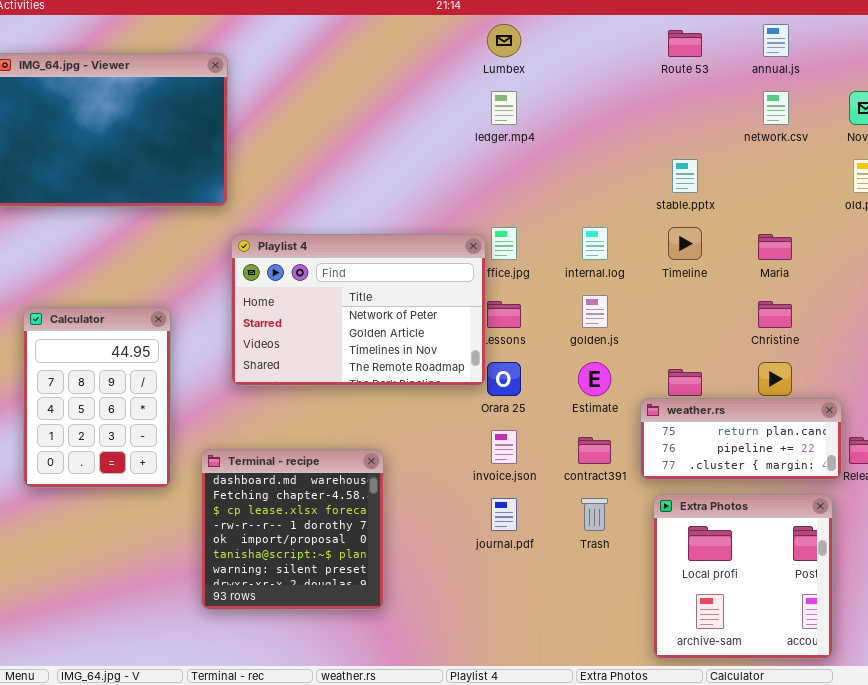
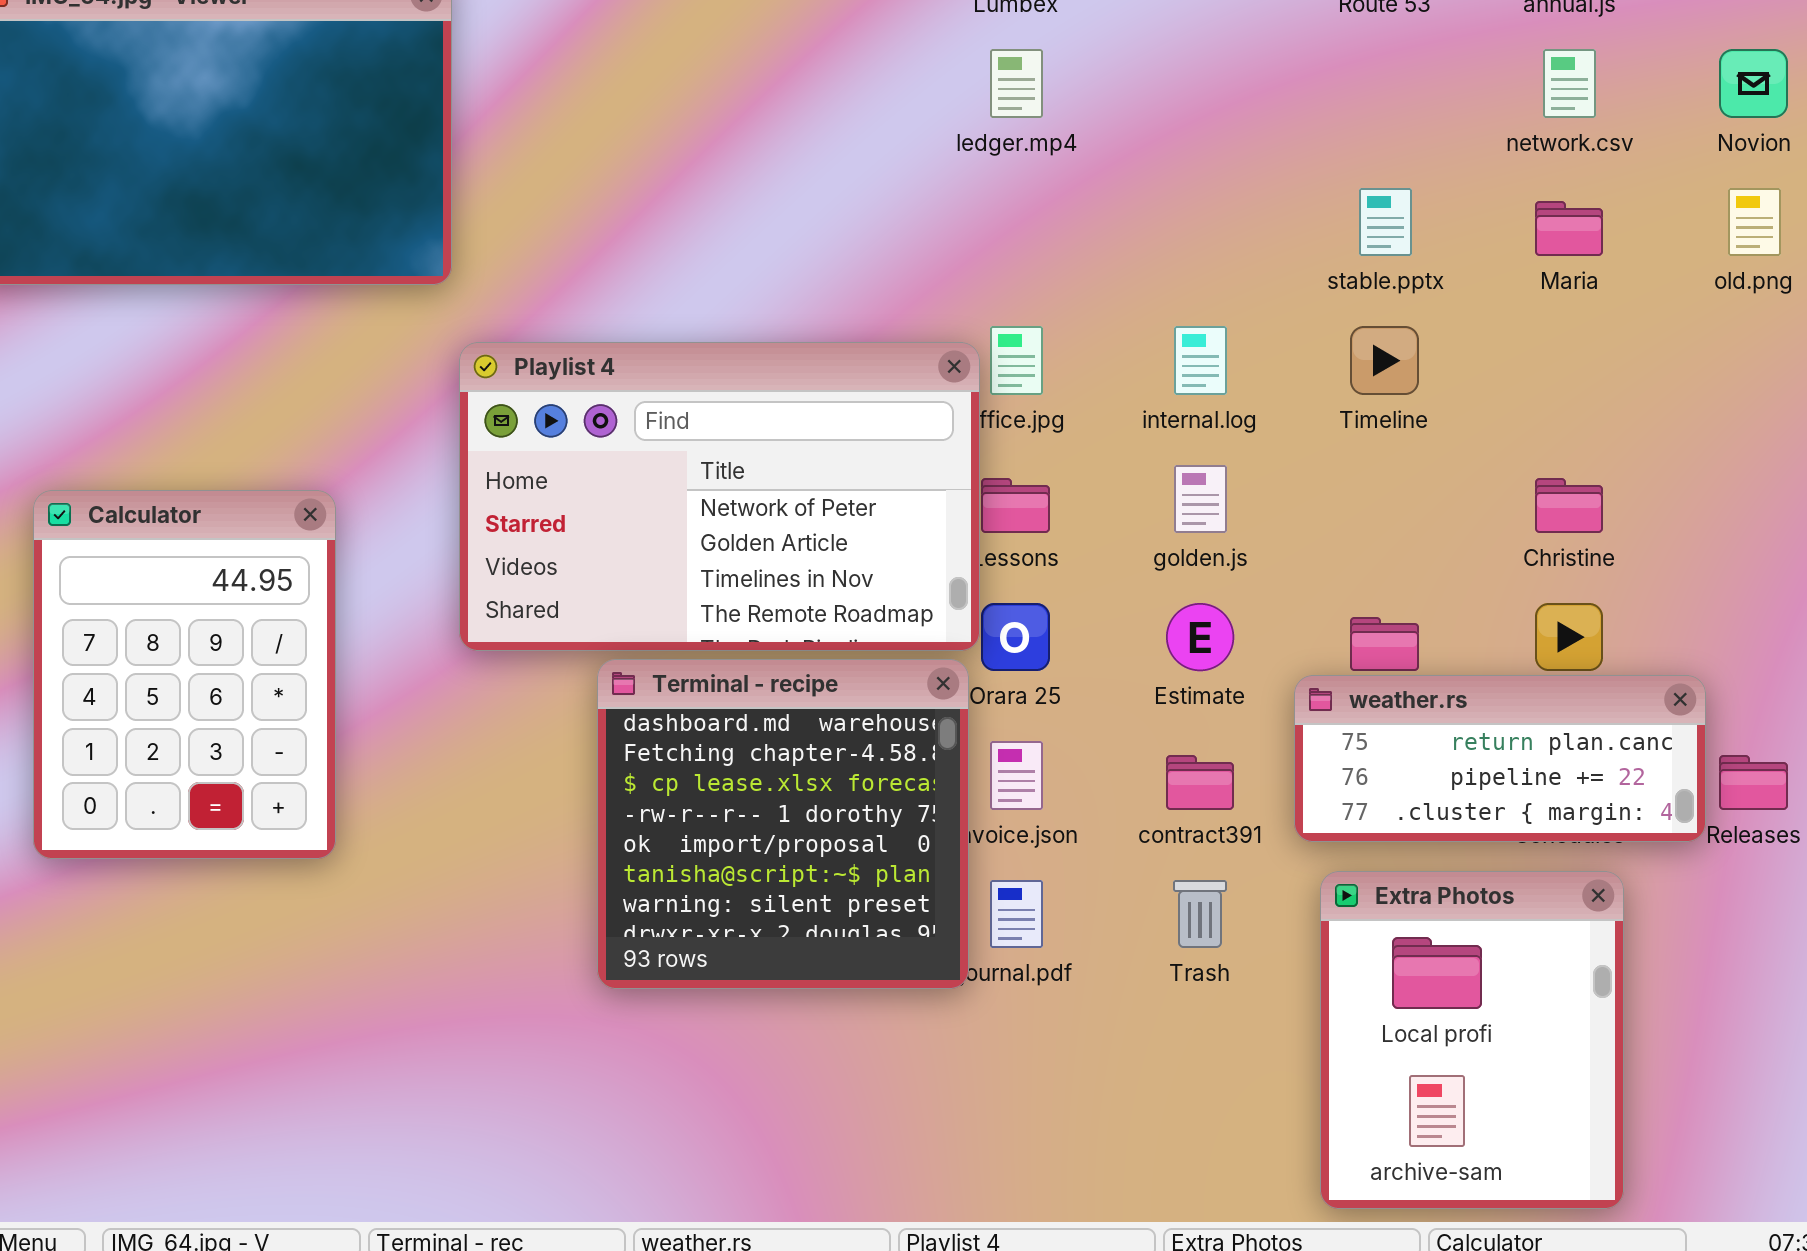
Maria: [758,234,792,260] -> [1535,201,1603,256], moved
Terminal - recipe: [201,449,384,610] -> [597,659,969,989], moved
Extra Photos: [653,494,833,659] -> [1320,871,1624,1209], resized

